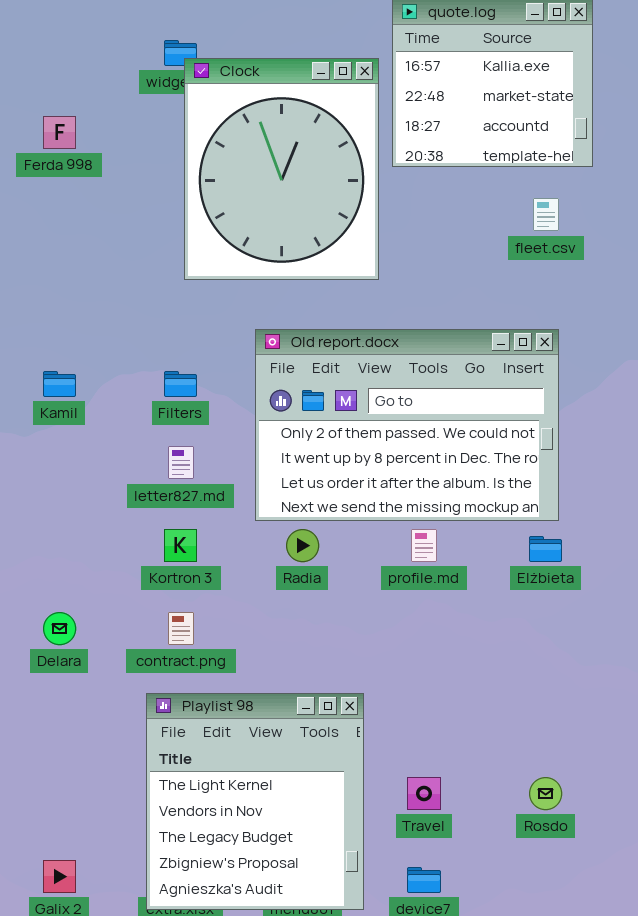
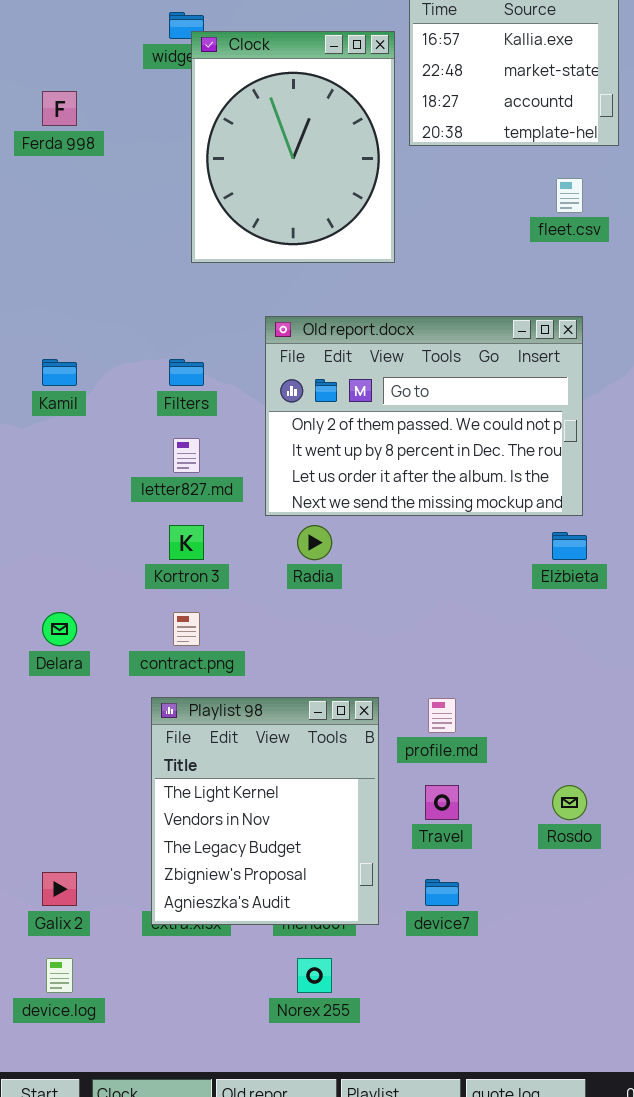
profile.md: [411,529,437,562] -> [428,698,456,733], moved

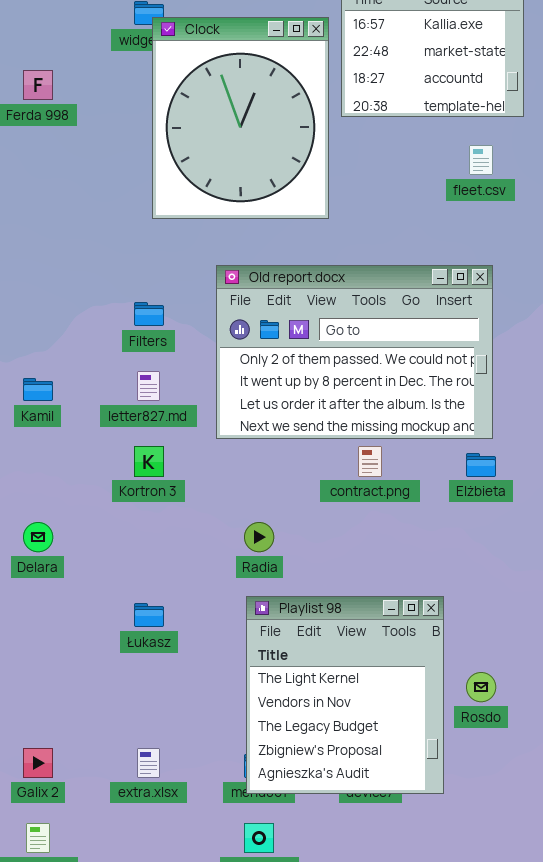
Kamil: [42,359,77,386] -> [23,378,53,401], moved
Radia: [297,525,332,560] -> [244,522,274,552], moved
contract.png: [173,612,200,646] -> [358,446,382,477], moved
Playlist 98: [151,697,379,925] -> [246,596,444,794], moved

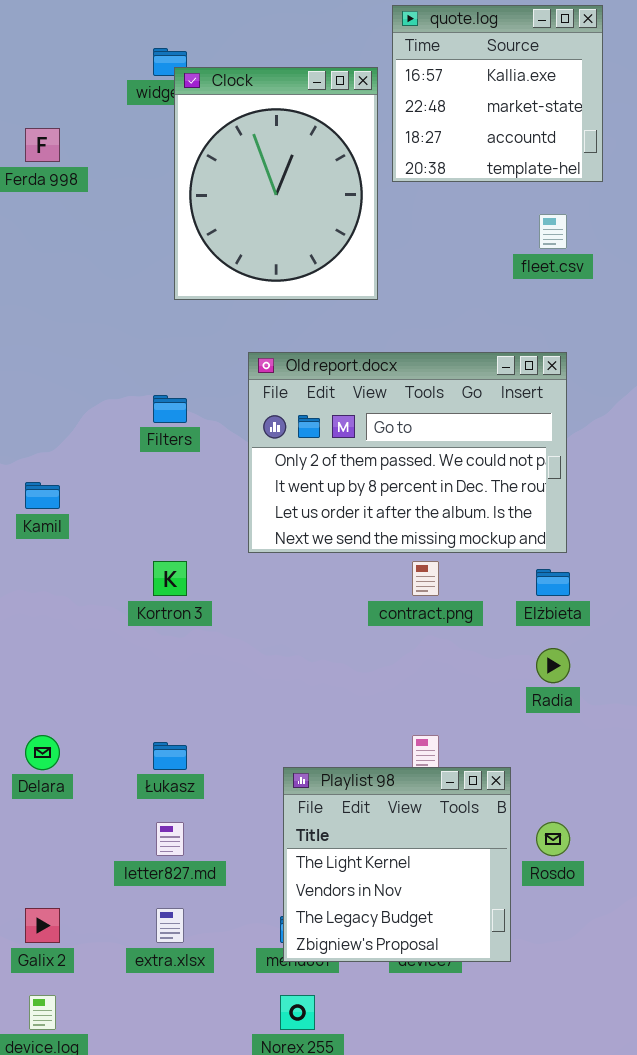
letter827.md: [137,371,160,401] -> [156,822,184,856], moved
Delara: [23,522,53,552] -> [25,735,60,770], moved
Radia: [244,522,274,552] -> [536,648,570,683], moved
Playlist 98: [246,596,444,794] -> [283,767,511,962], resized

